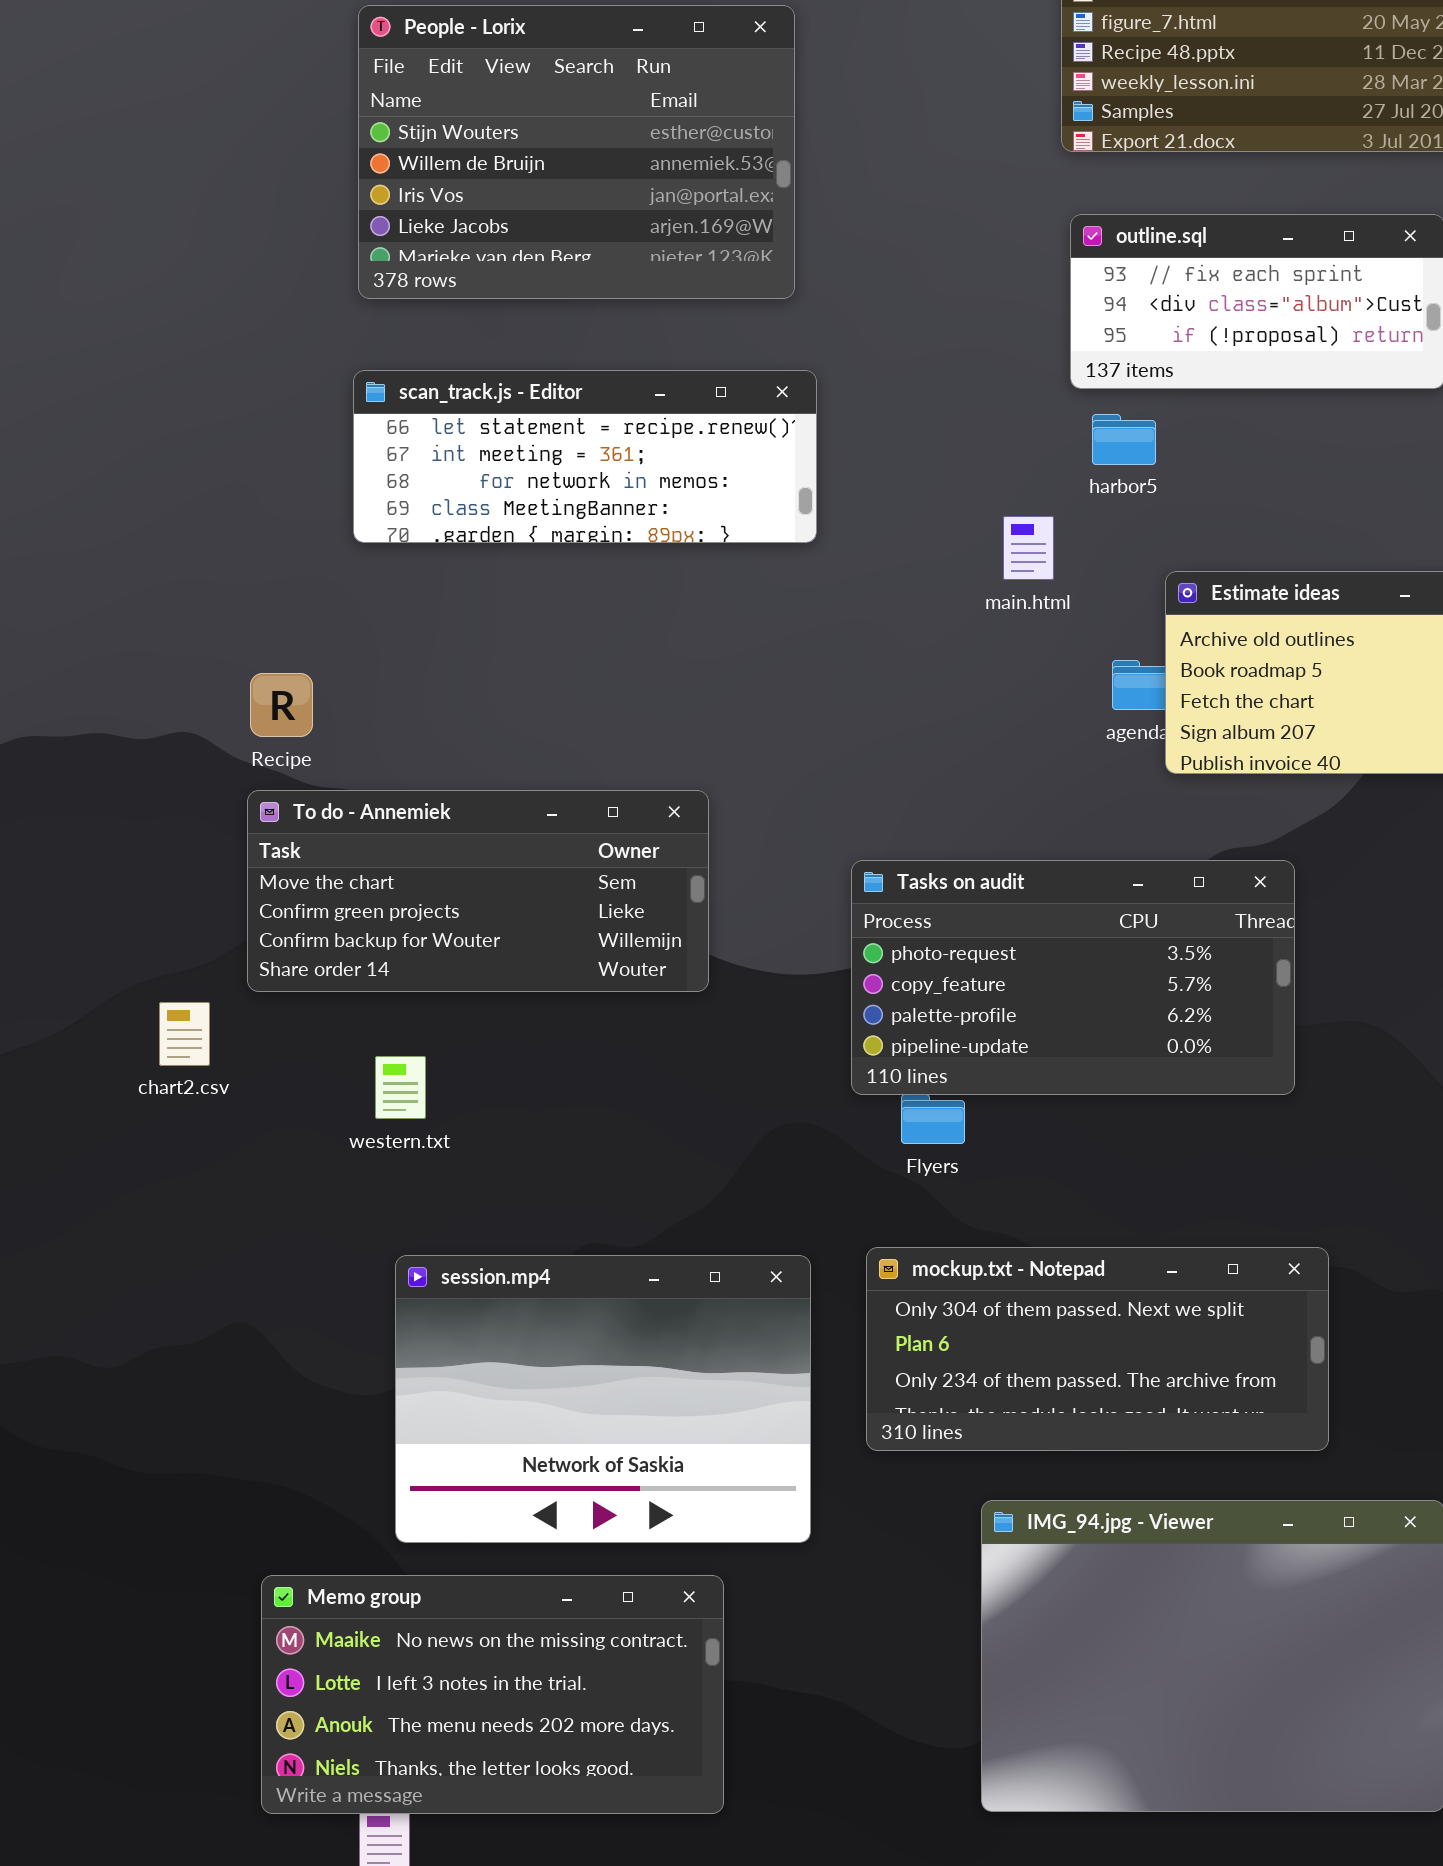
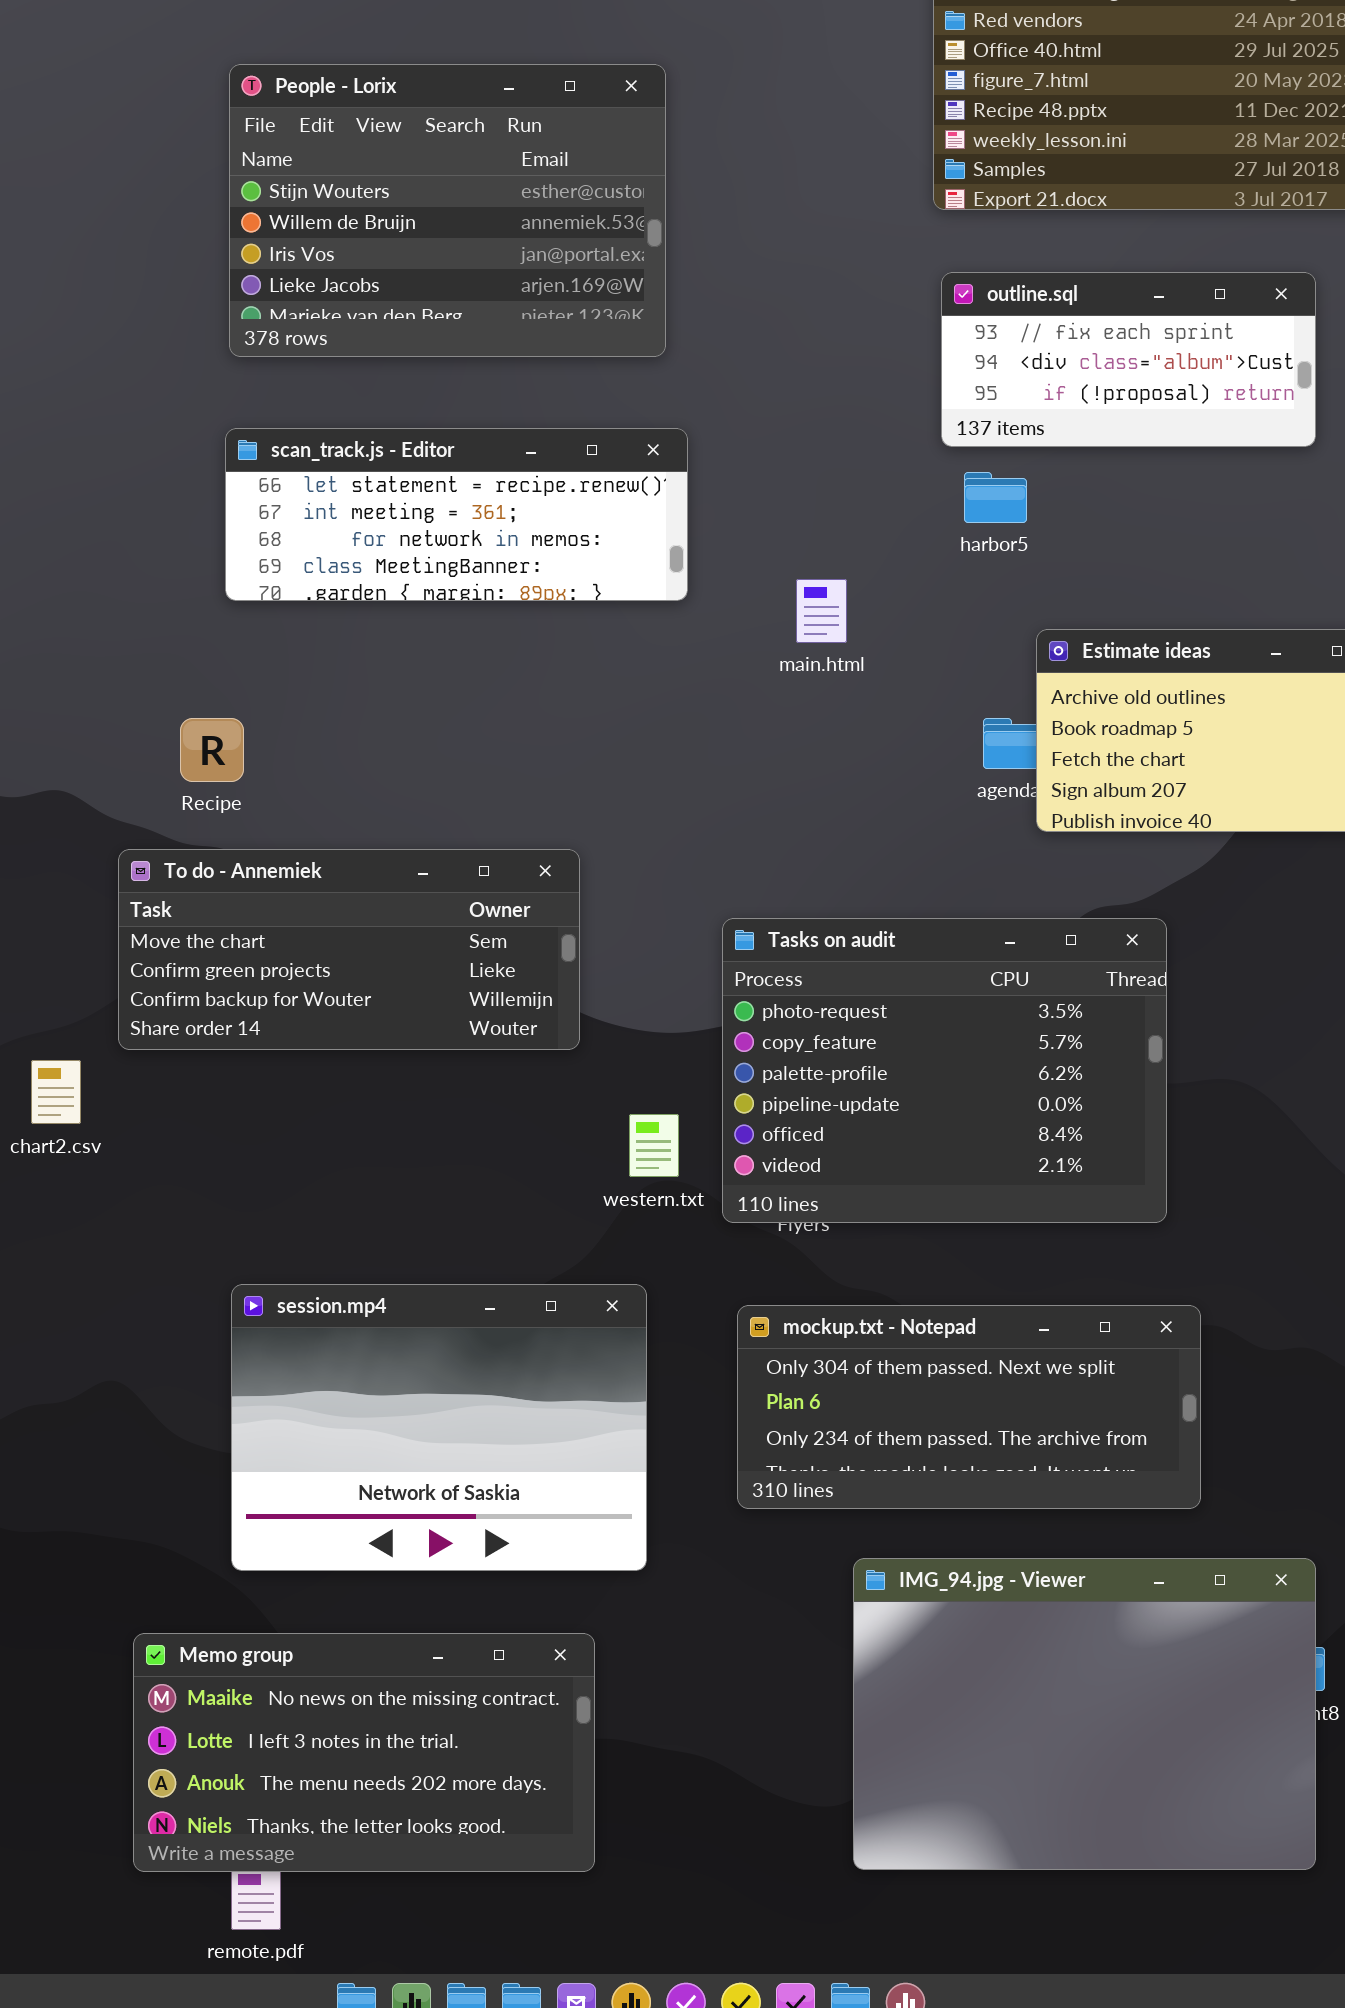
main.html: [1003,516,1054,580] -> [796,579,847,643], moved
Recipe: [250,673,313,737] -> [180,718,244,782], moved
Tasks on audit: [851,860,1295,1095] -> [722,918,1167,1223], resized
western.txt: [375,1056,426,1119] -> [629,1114,679,1177], moved
session.mp4: [395,1255,811,1543] -> [231,1284,647,1571], moved

